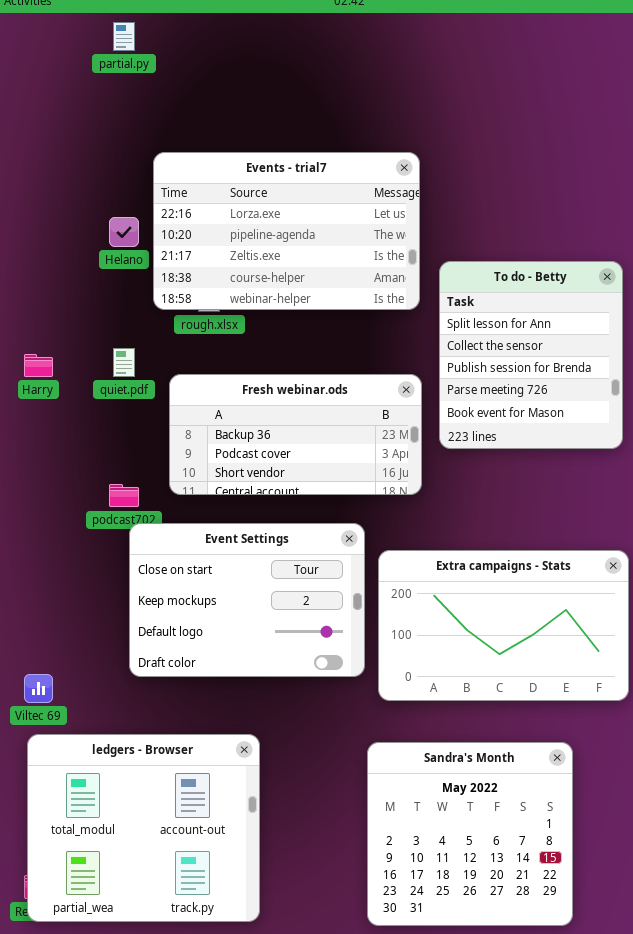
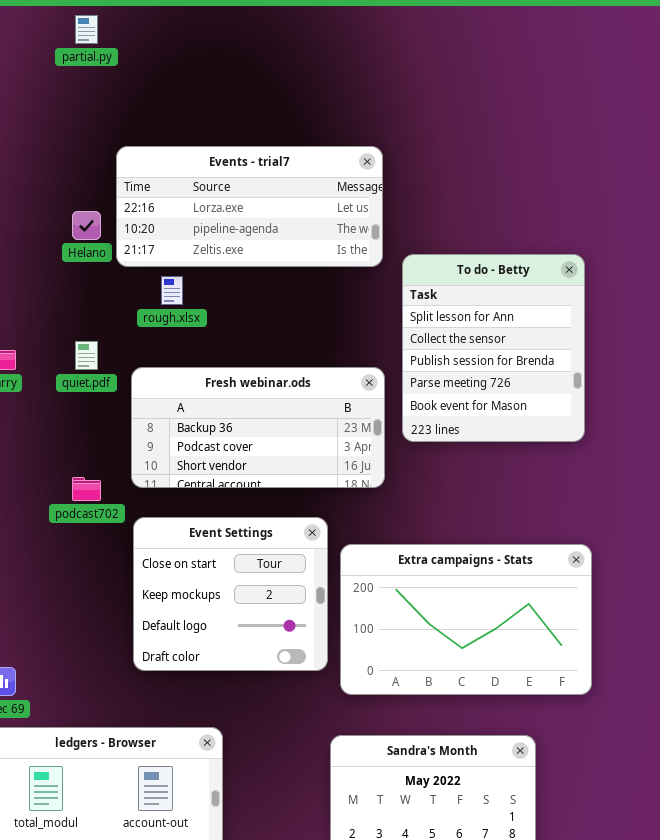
Events - trial7: [153,152,420,310] -> [116,146,383,267], resized
Event Settings: [129,523,365,677] -> [133,517,328,671], resized

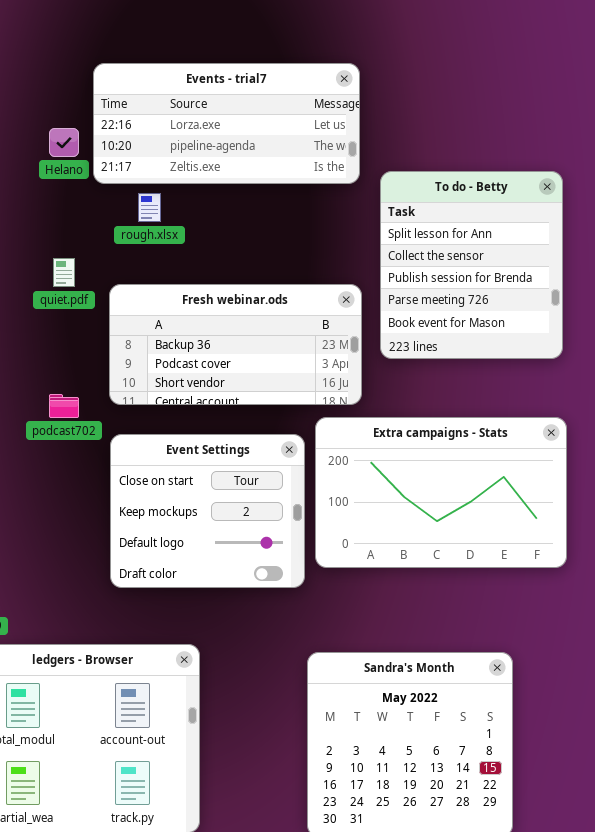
Extra campaigns - Stats: [340,544,592,695] -> [315,417,567,568], moved

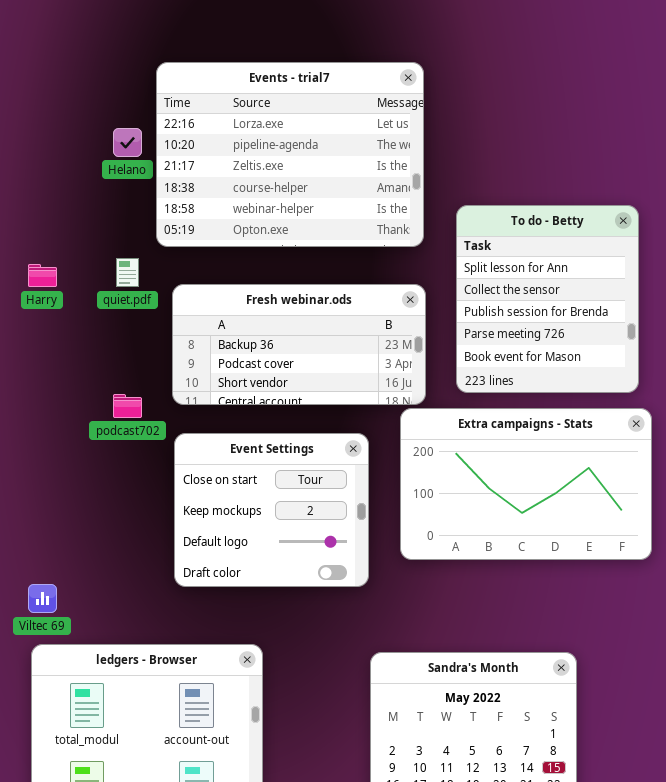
Events - trial7: [93,63,360,184] -> [156,62,424,247], resized
To do - Betty: [380,171,563,359] -> [456,205,639,393], moved
Extra campaigns - Stats: [315,417,567,568] -> [400,408,652,560], moved

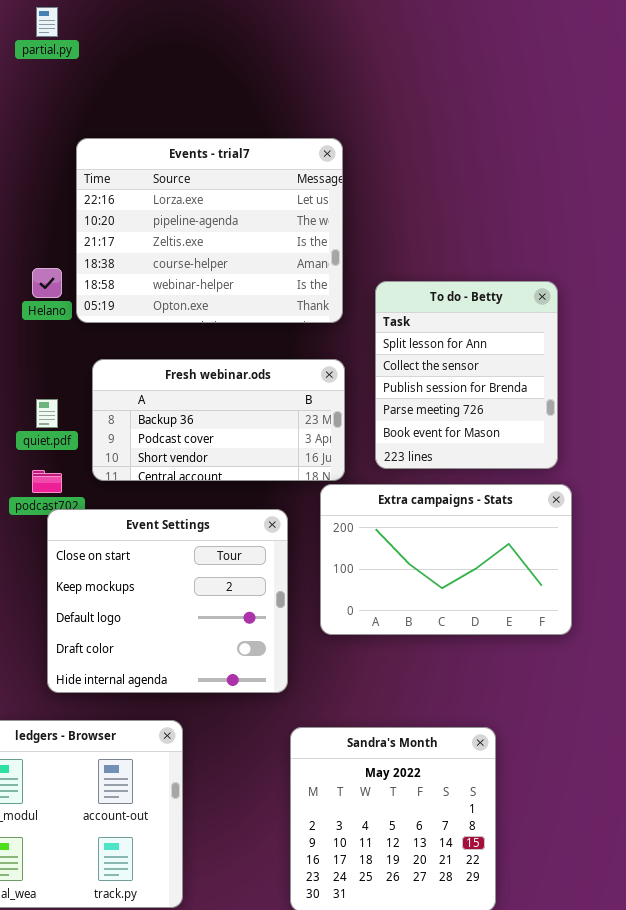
Helano: [113,128,142,157] -> [32,268,62,298], moved
quiet.pdf: [116,258,139,287] -> [36,399,58,428], moved
Event Settings: [174,433,369,587] -> [47,509,288,693], resized

